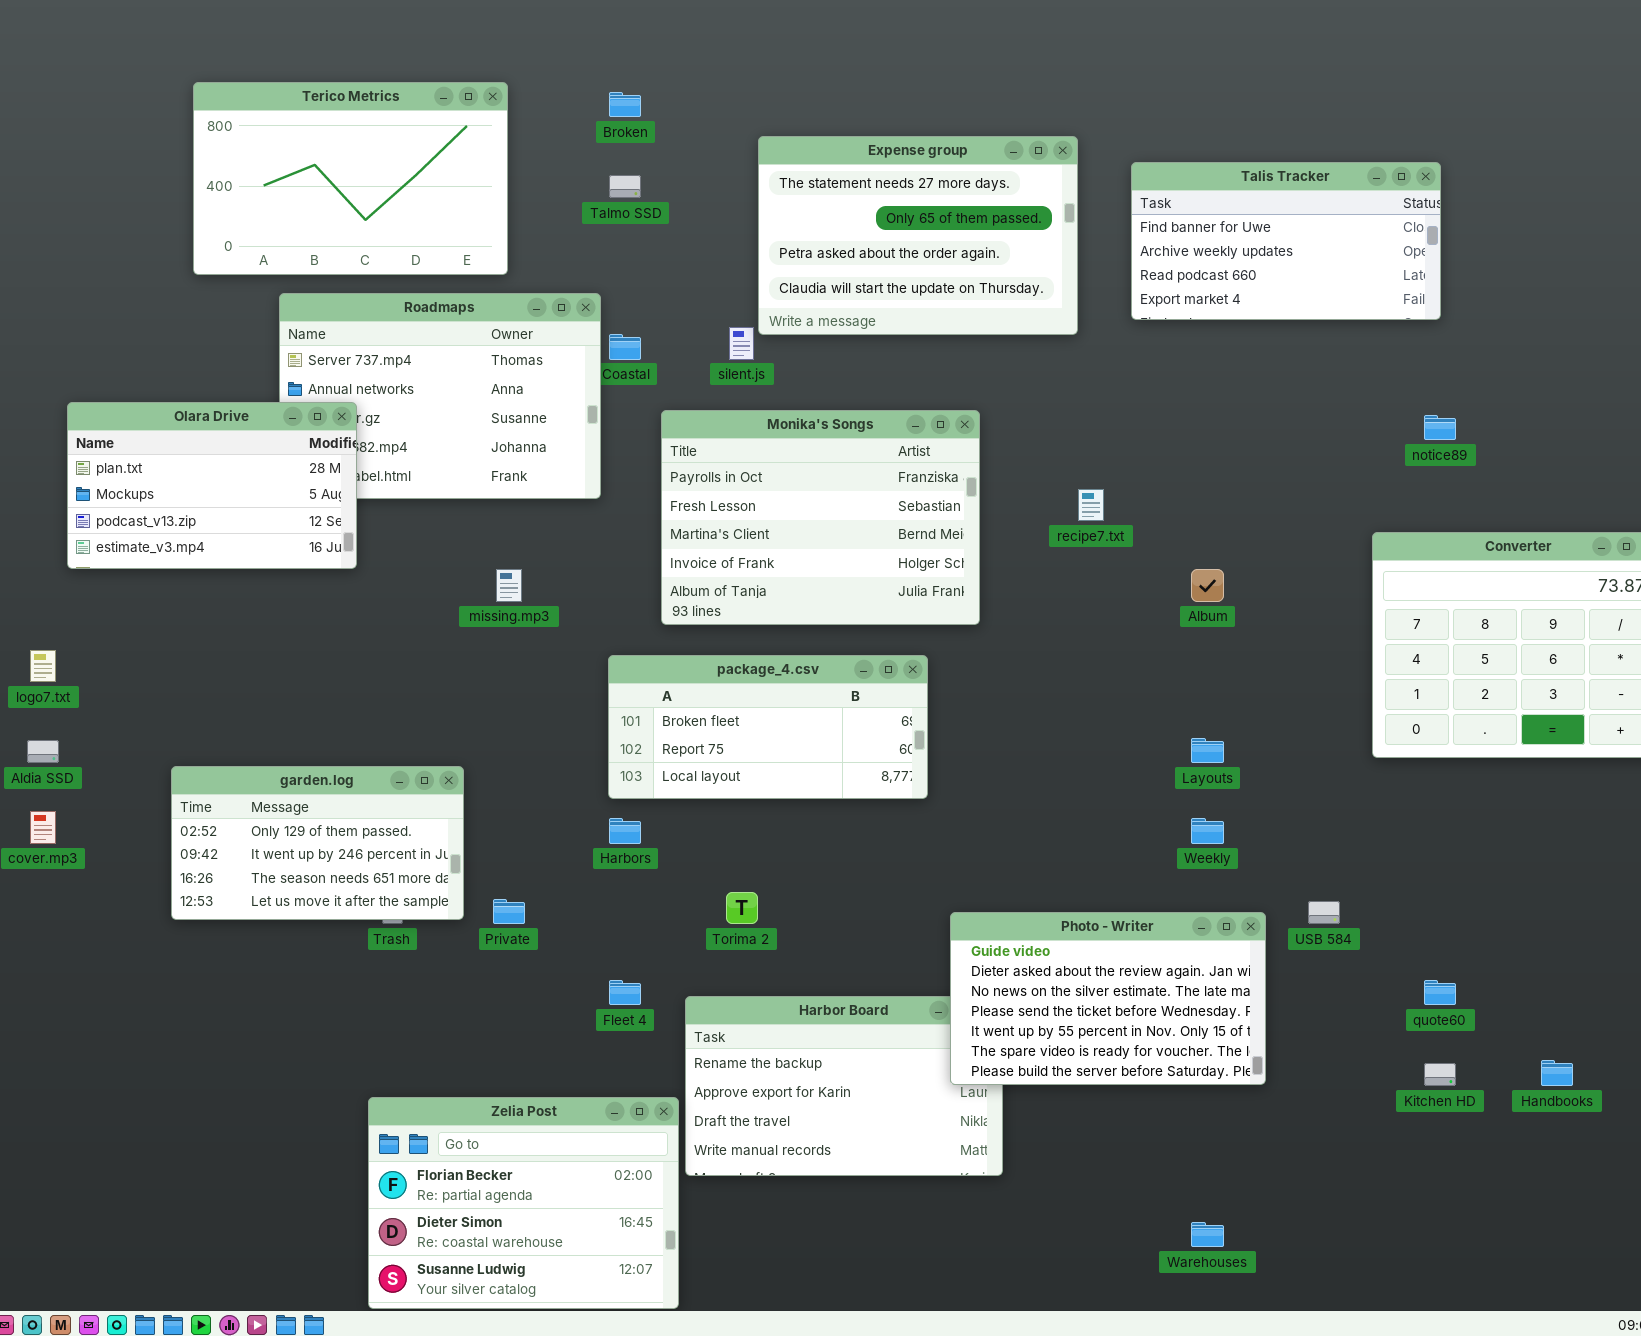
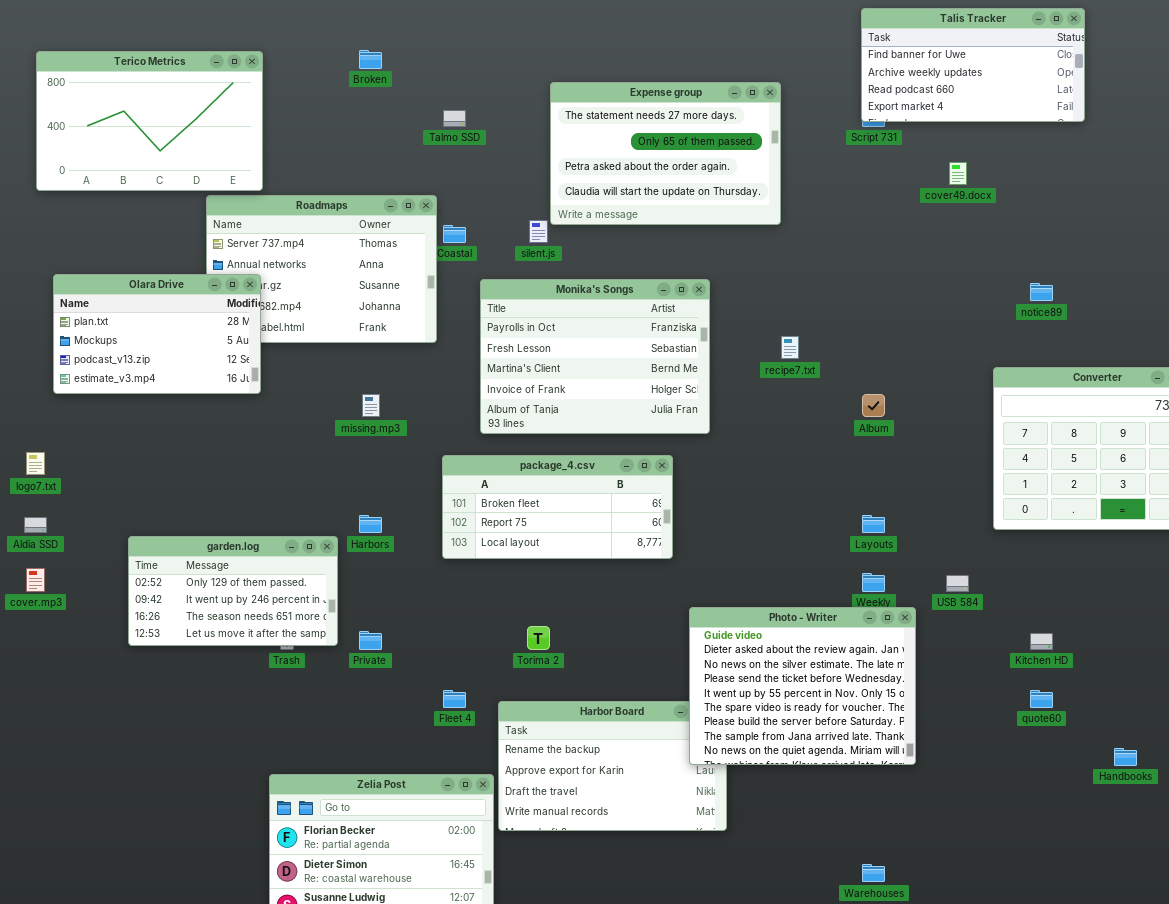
Terico Metrics: [193,82,508,275] -> [36,51,263,191], moved
Broken: [609,92,641,117] -> [359,50,382,69], moved
Talis Tracker: [1131,162,1441,320] -> [861,8,1085,122], moved
Harbors: [609,818,641,844] -> [359,515,382,533], moved
USB 584: [1308,901,1340,924] -> [946,575,969,592], moved
Photo - Writer: [950,912,1266,1085] -> [689,607,916,765], resized
Kitchen HD: [1424,1063,1456,1086] -> [1030,633,1053,650], moved

